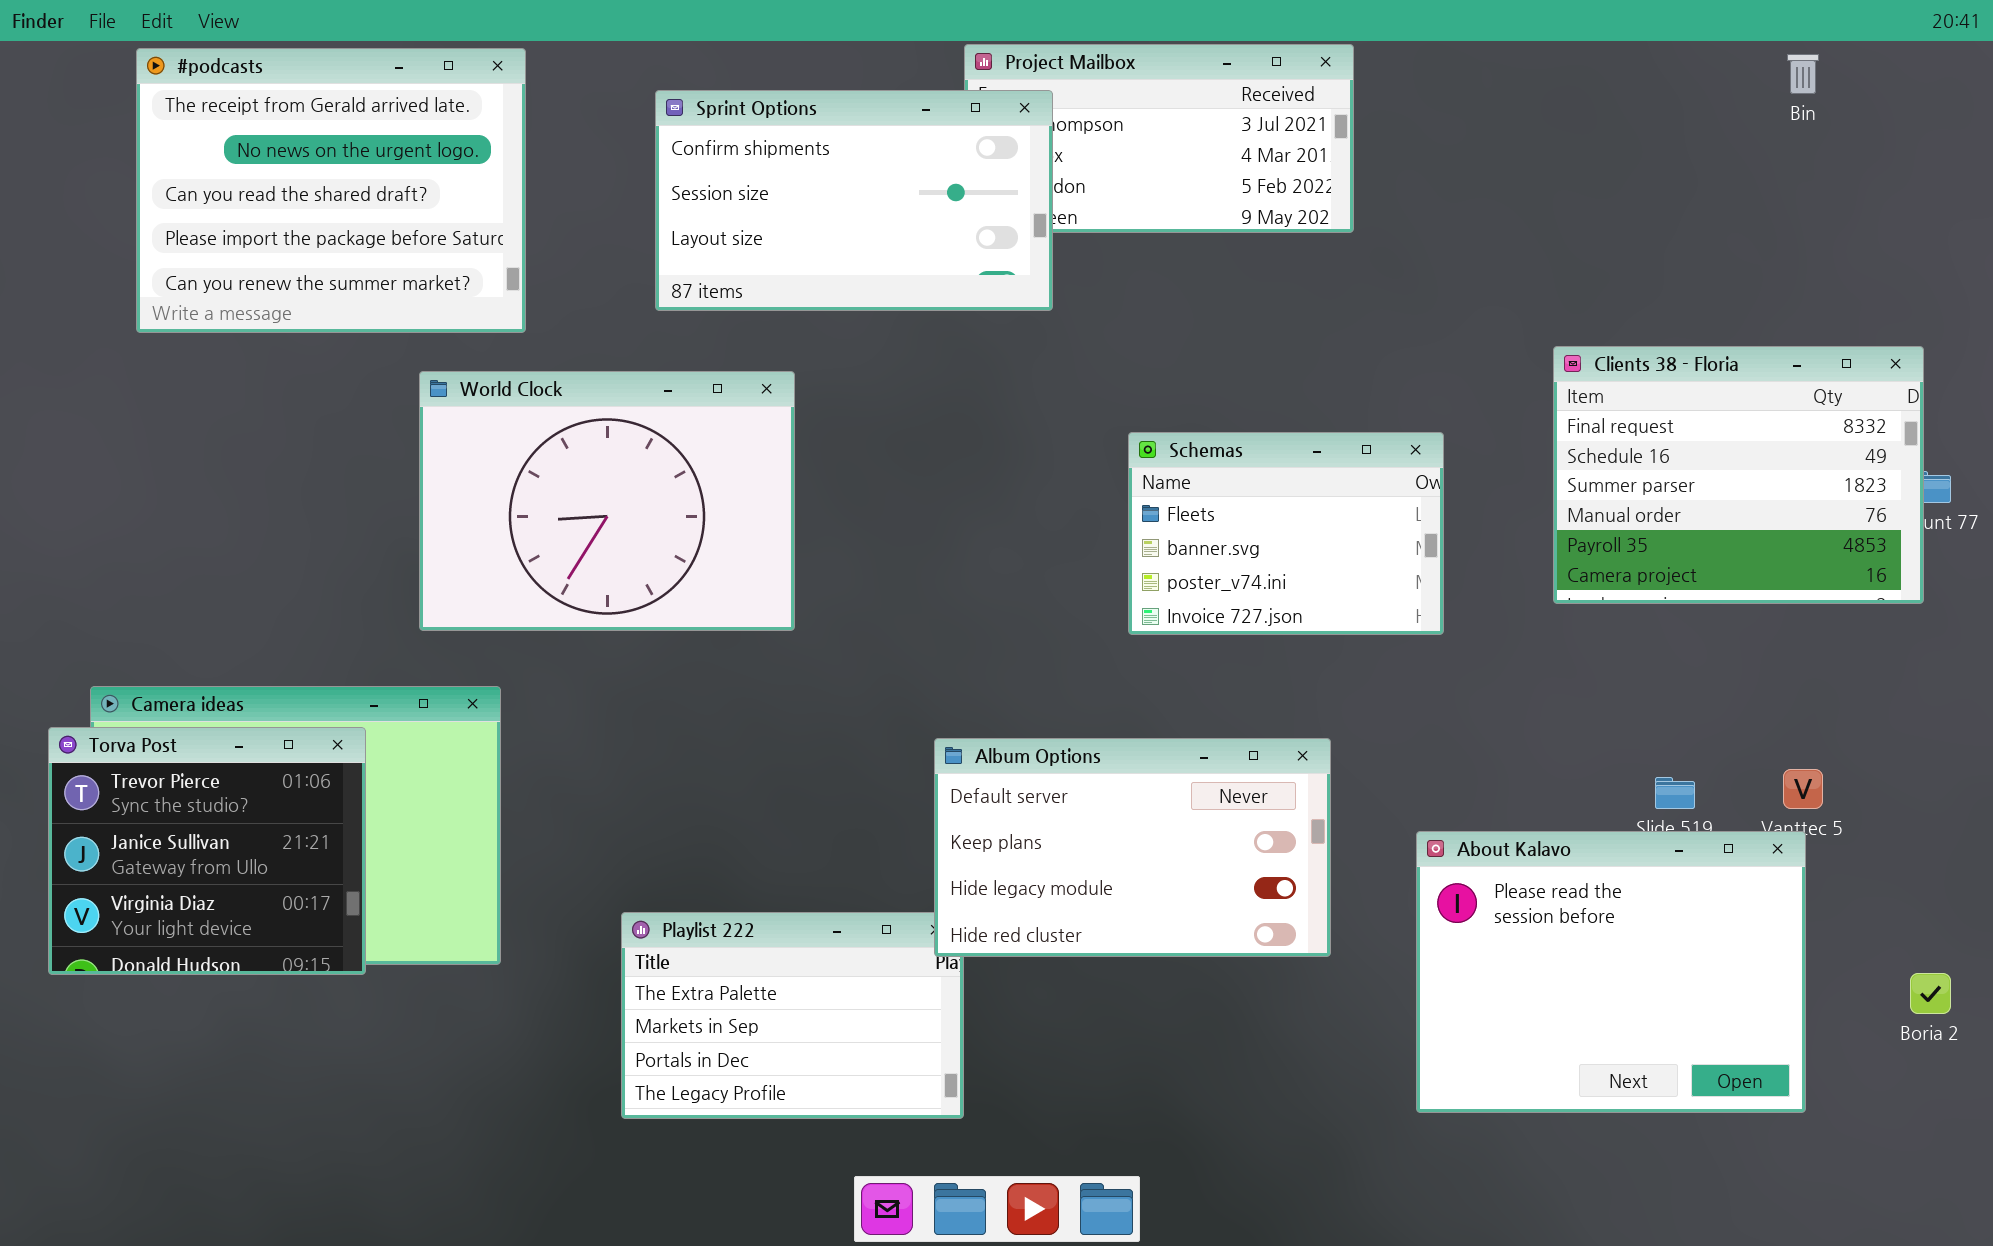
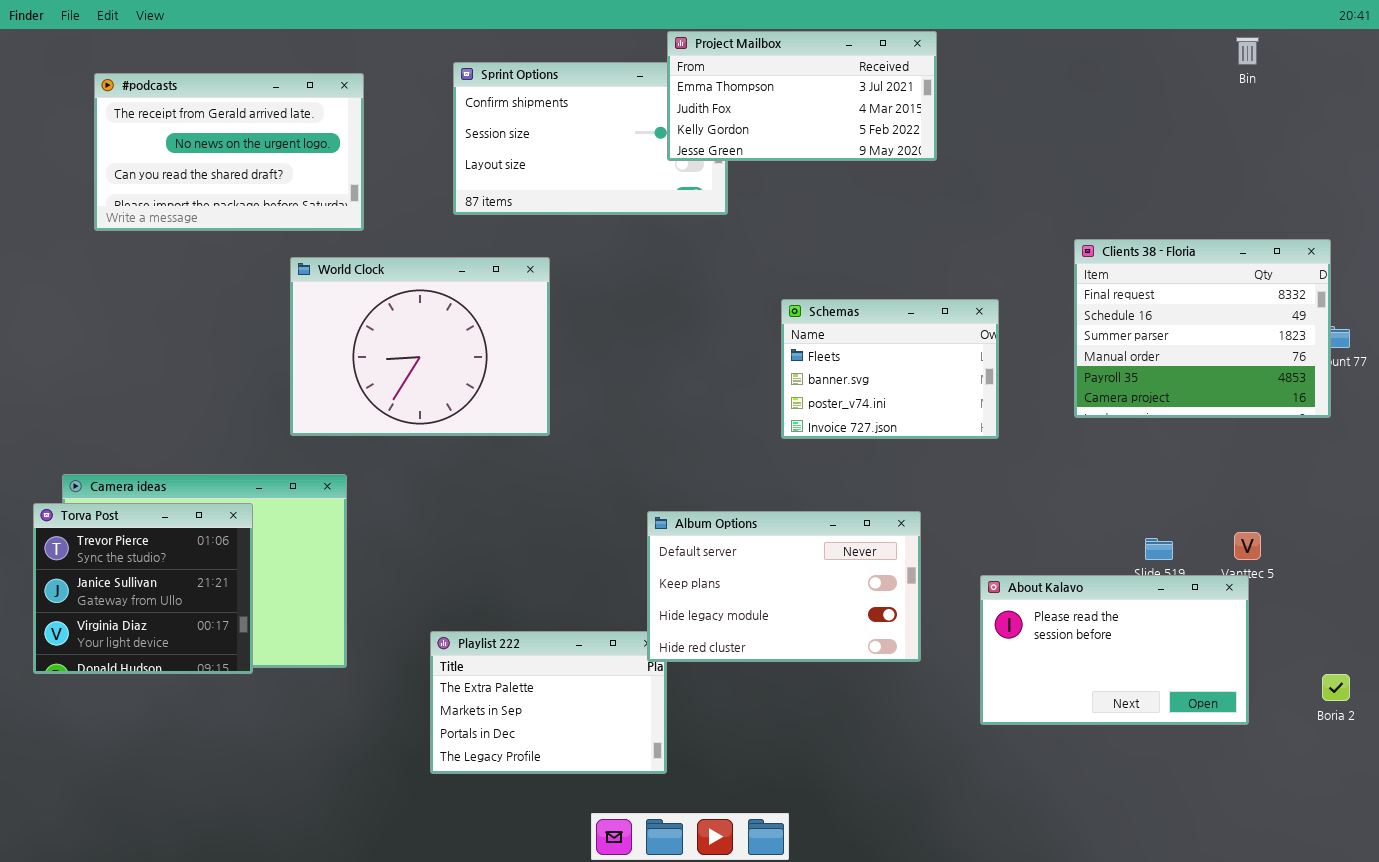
Project Mailbox: [964,44,1354,233] -> [667,31,937,161], raised
#podcasts: [136,48,526,333] -> [94,73,364,231], resized
About Kalavo: [1416,831,1806,1113] -> [980,575,1249,725], resized

